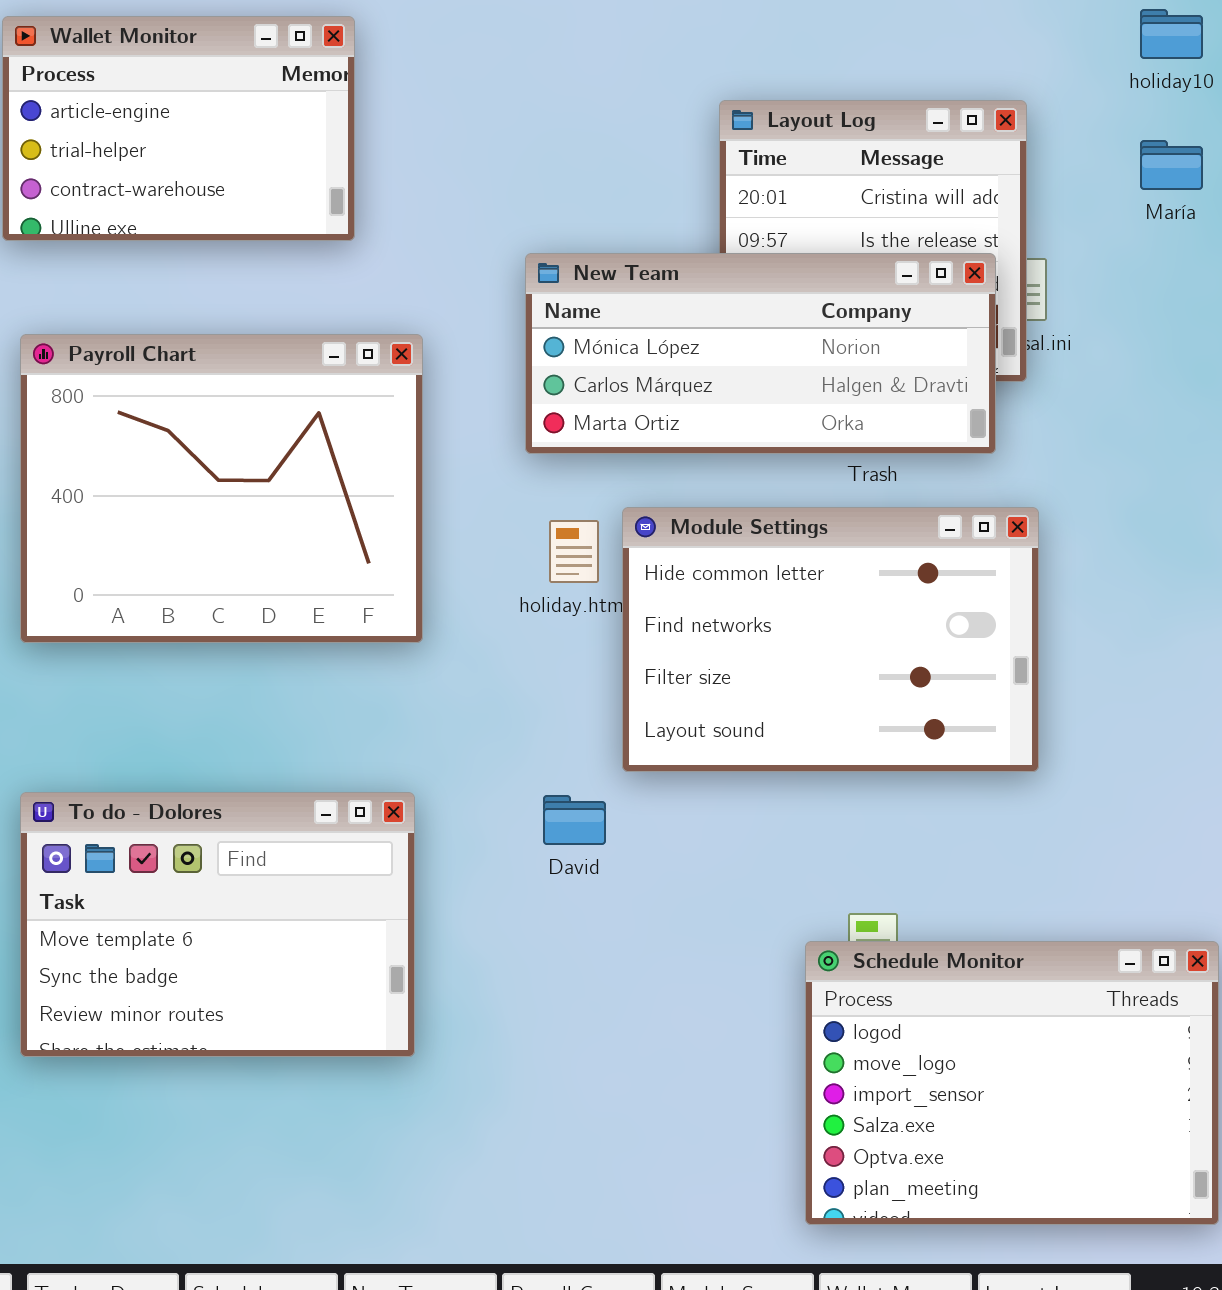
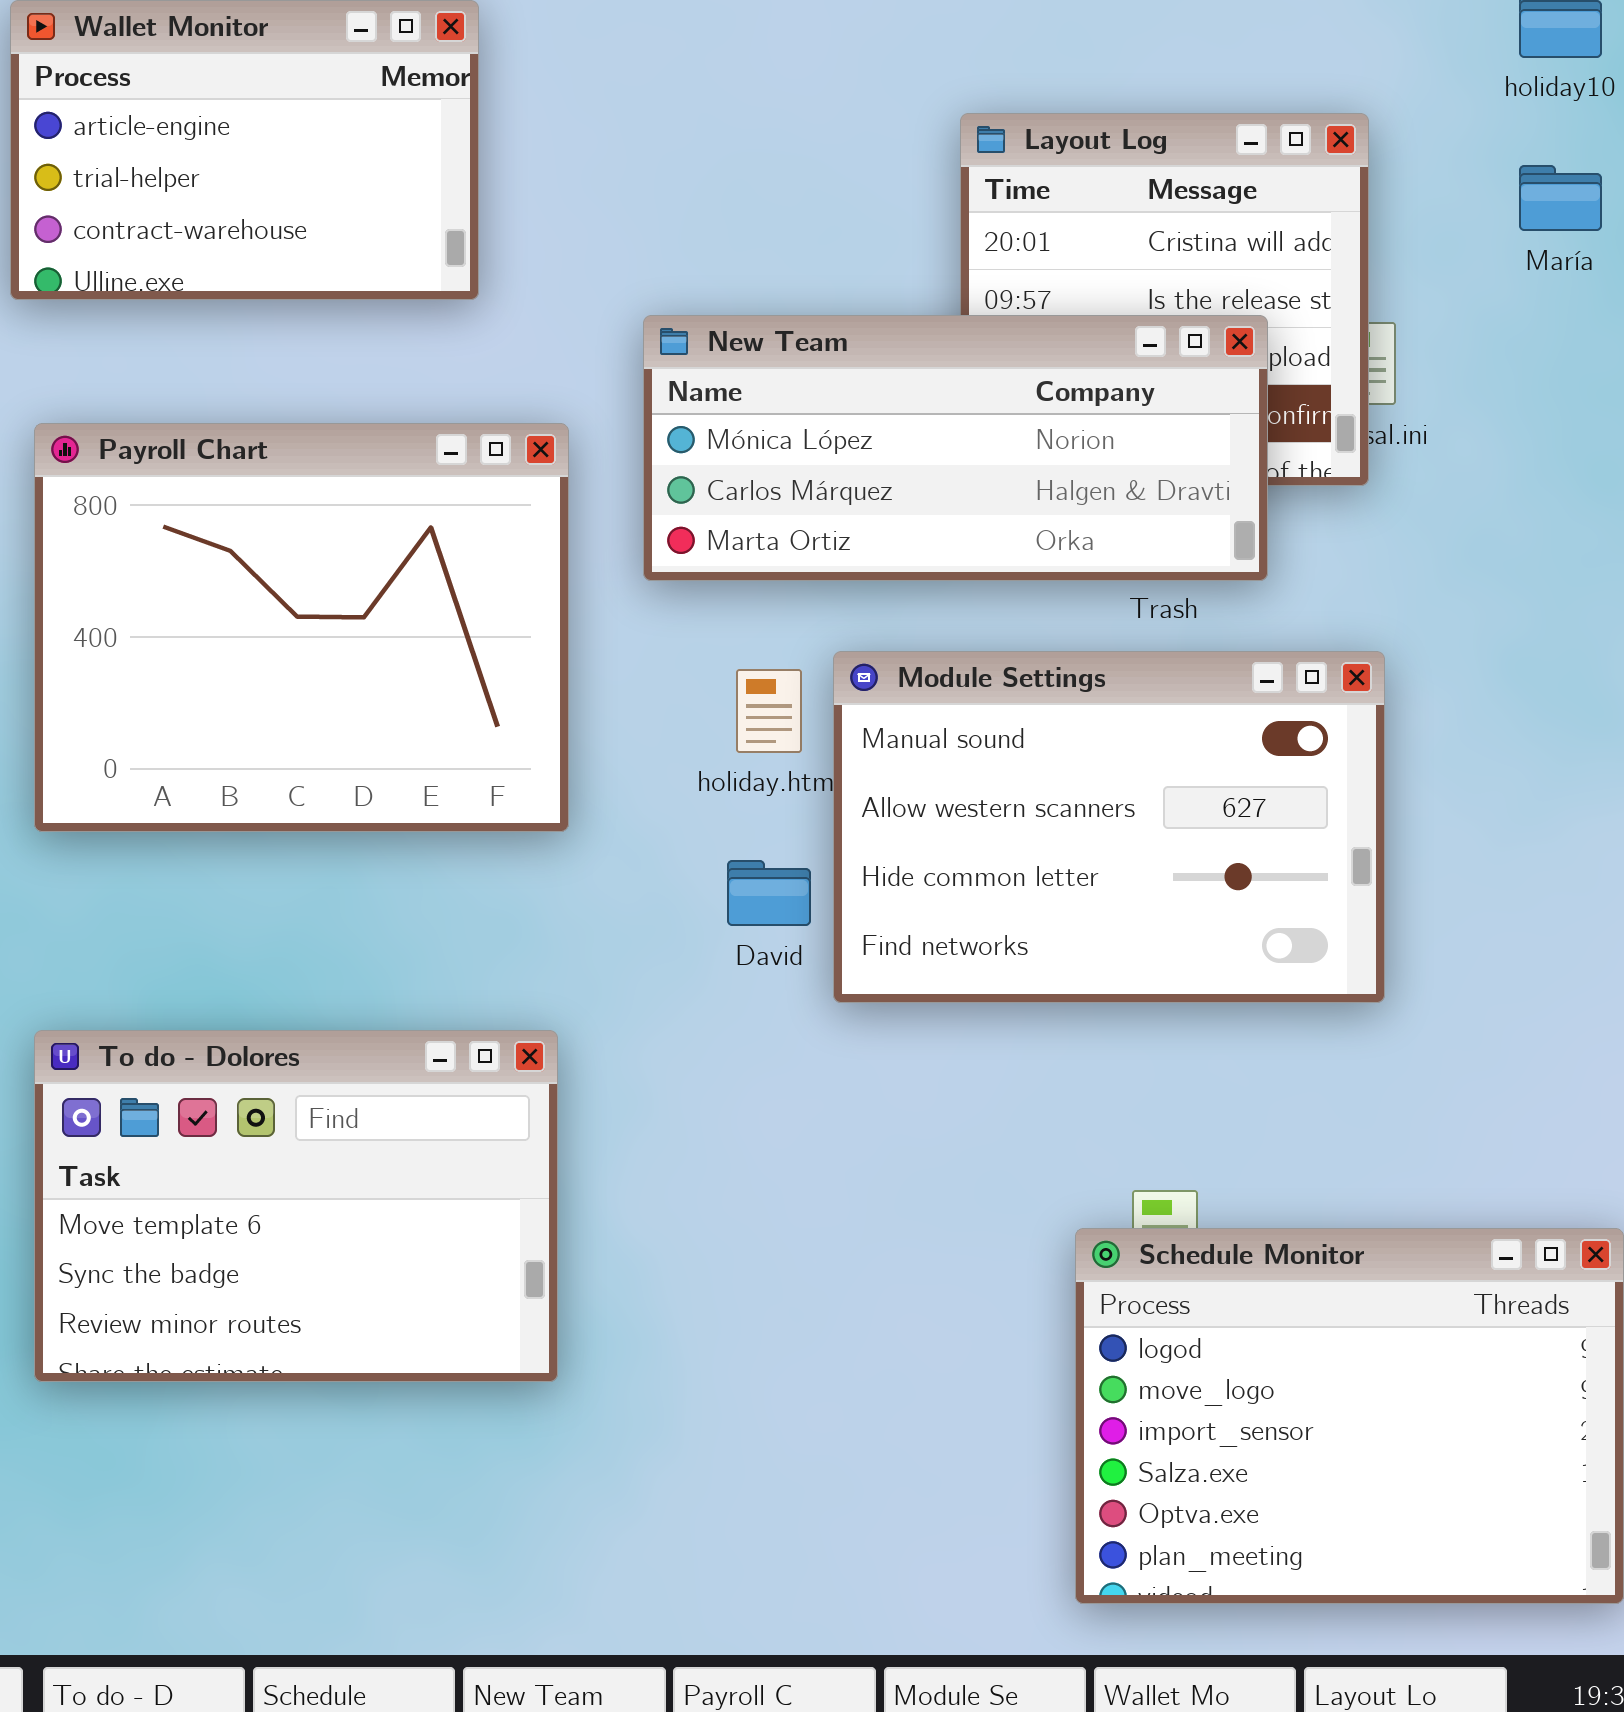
New Team: [525,253,996,454] -> [643,315,1268,581], moved
Module Settings: [622,507,1039,772] -> [833,651,1385,1003], scrolled up 2 rows
David: [543,795,606,845] -> [727,860,811,926], moved

